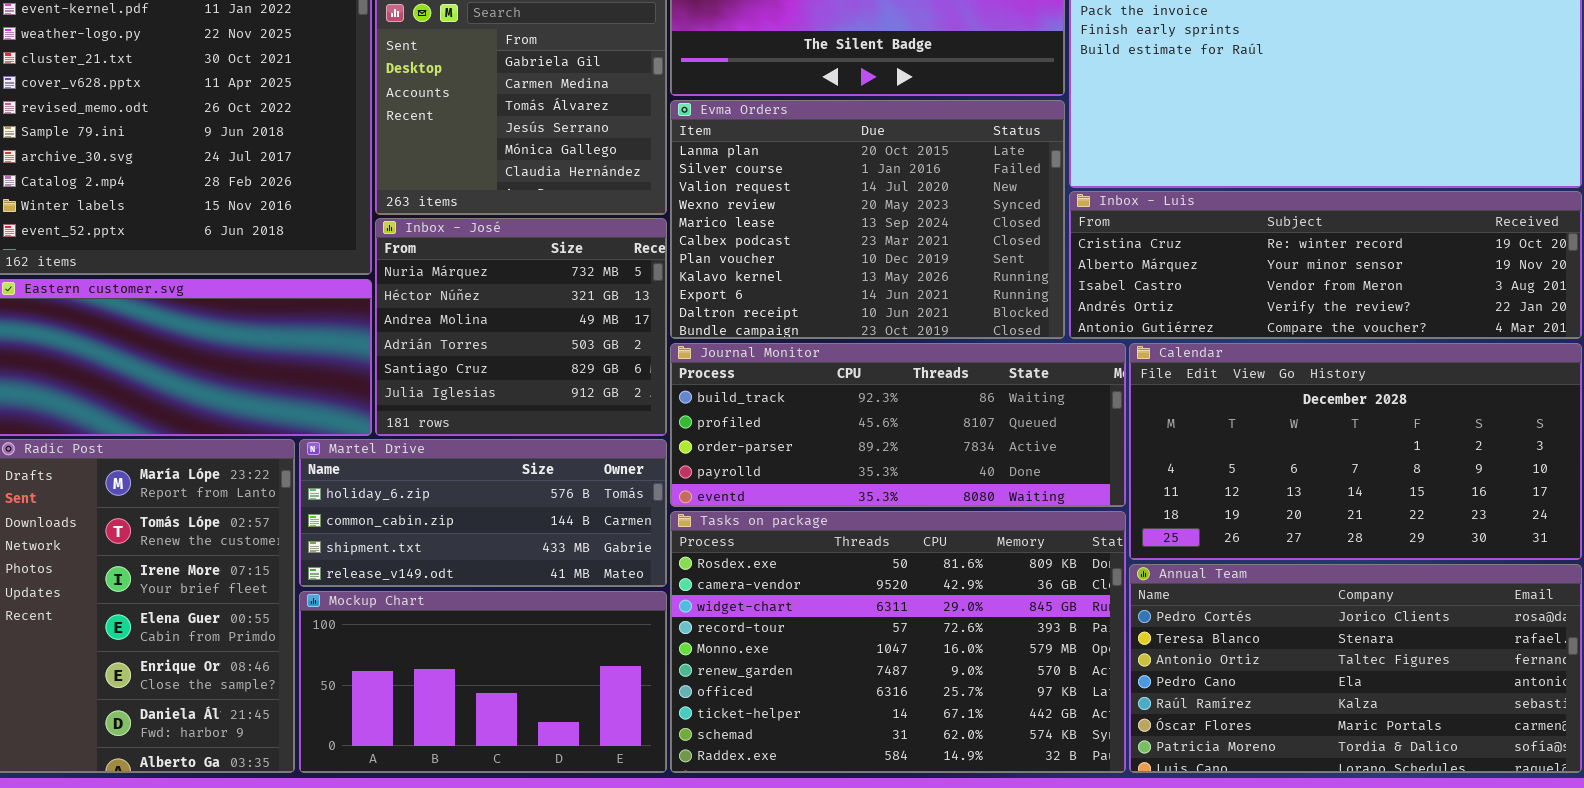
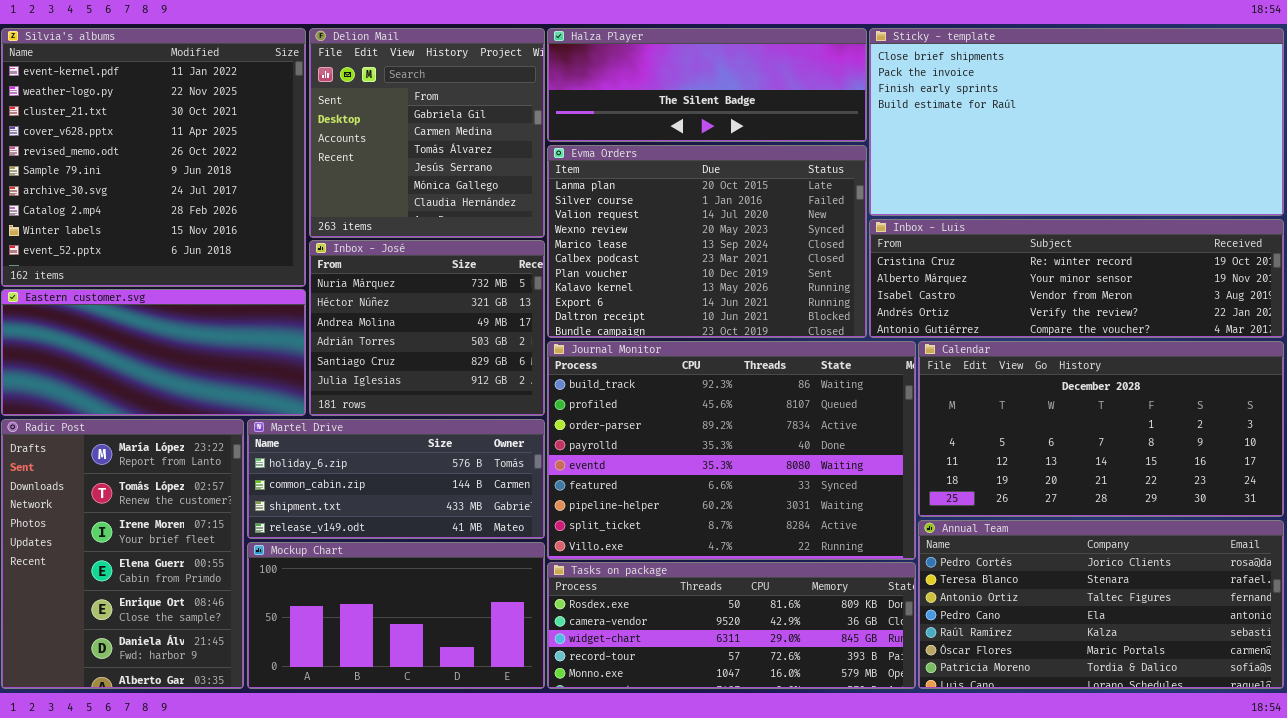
Journal Monitor: [670,343,1126,507] -> [547,341,916,560], resized
Tasks on package: [670,511,1126,773] -> [547,562,916,689], resized

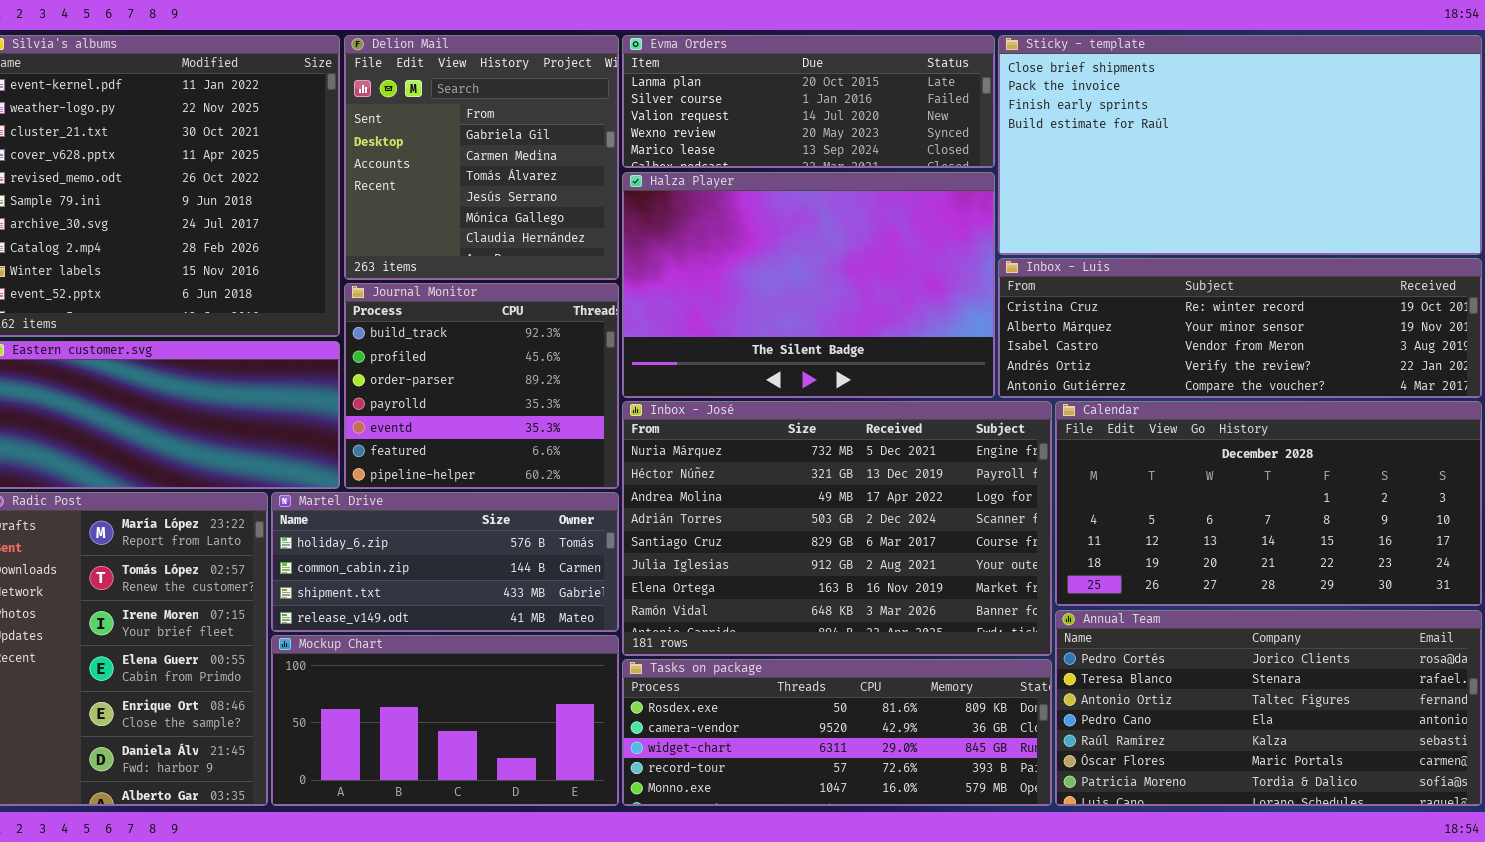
Halza Player: [547,28,867,142] -> [622,172,995,398], moved, resized
Evma Orders: [547,145,867,338] -> [622,35,995,168], moved, resized
Inbox - José: [309,240,545,416] -> [622,401,1052,656], moved, resized
Journal Monitor: [547,341,916,560] -> [344,283,619,489], moved, resized

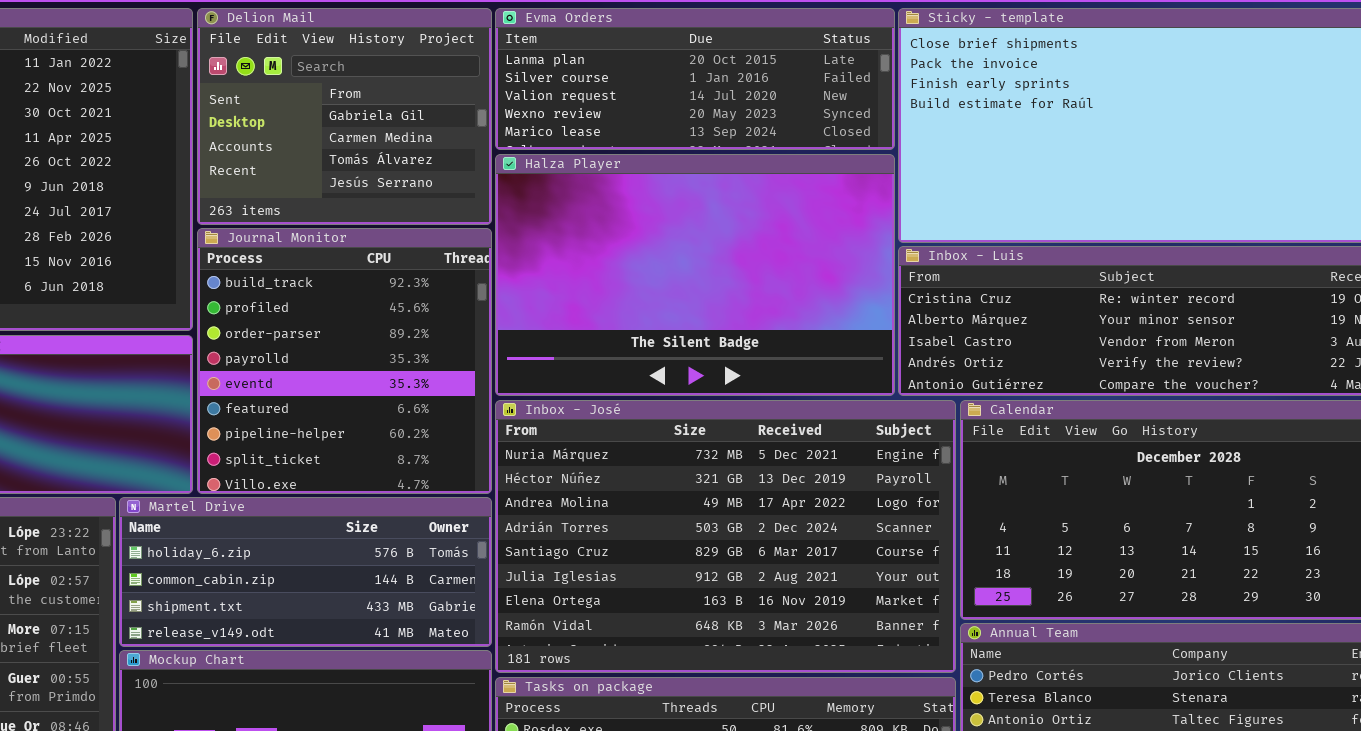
Delion Mail: [344,35,619,280] -> [197,8,492,225], resized
Journal Monitor: [344,283,619,489] -> [197,228,492,494], resized

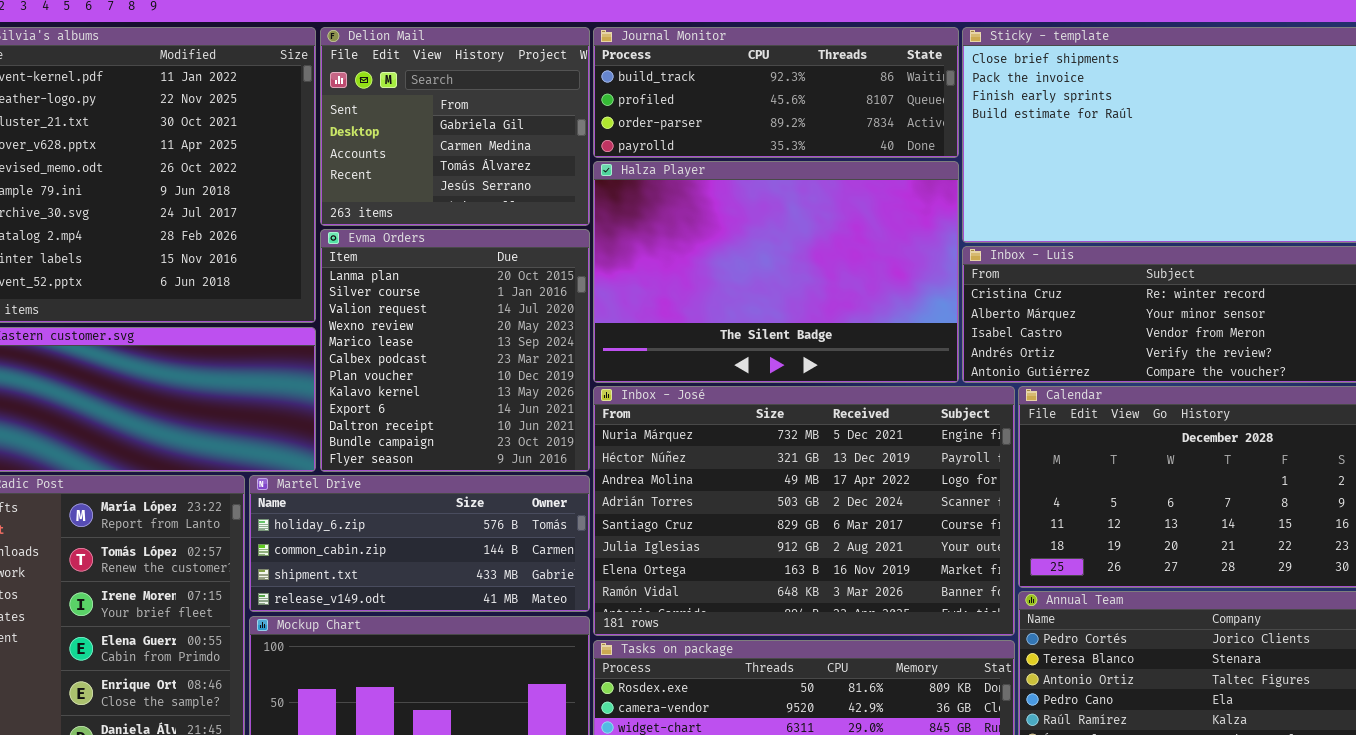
Evma Orders: [495,8,895,150] -> [320,229,590,472], moved, resized
Journal Monitor: [197,228,492,494] -> [593,27,959,158], moved, resized

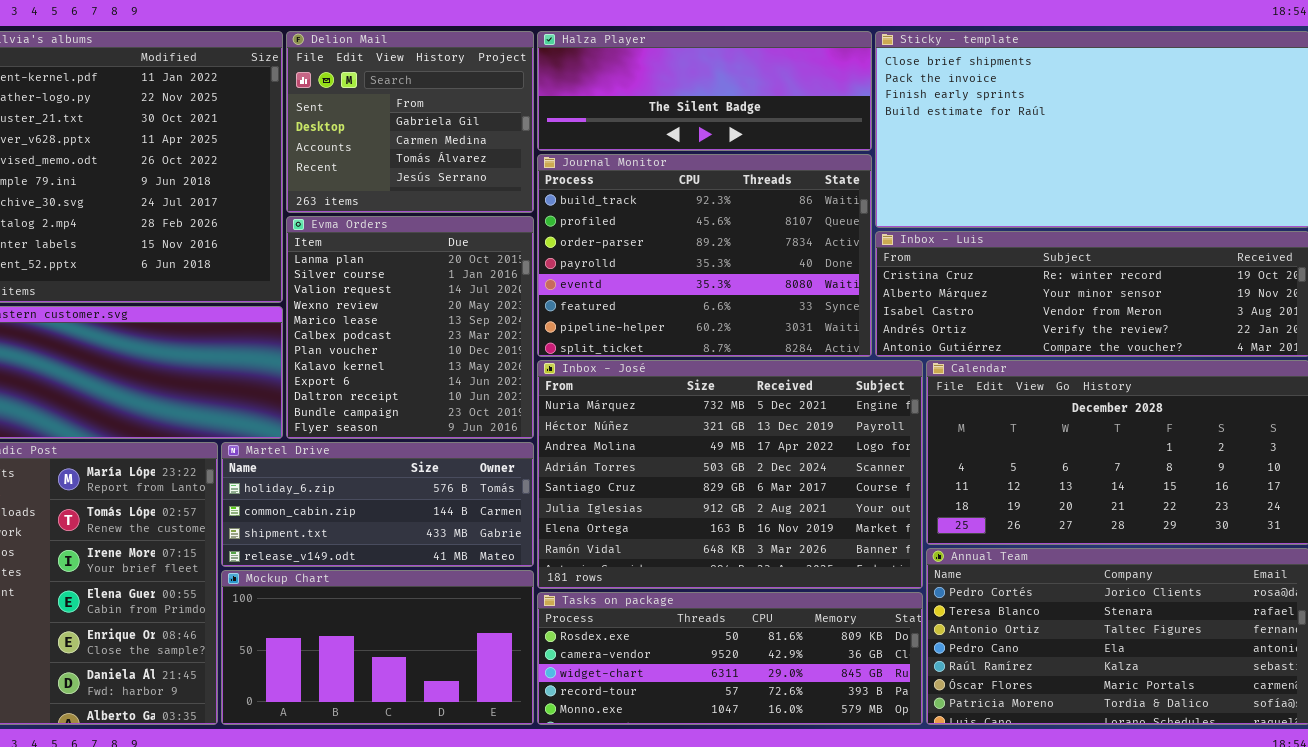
Journal Monitor: [593,27,959,158] -> [537,154,872,357], moved, resized
Halza Player: [593,161,959,383] -> [537,31,872,151], moved, resized

